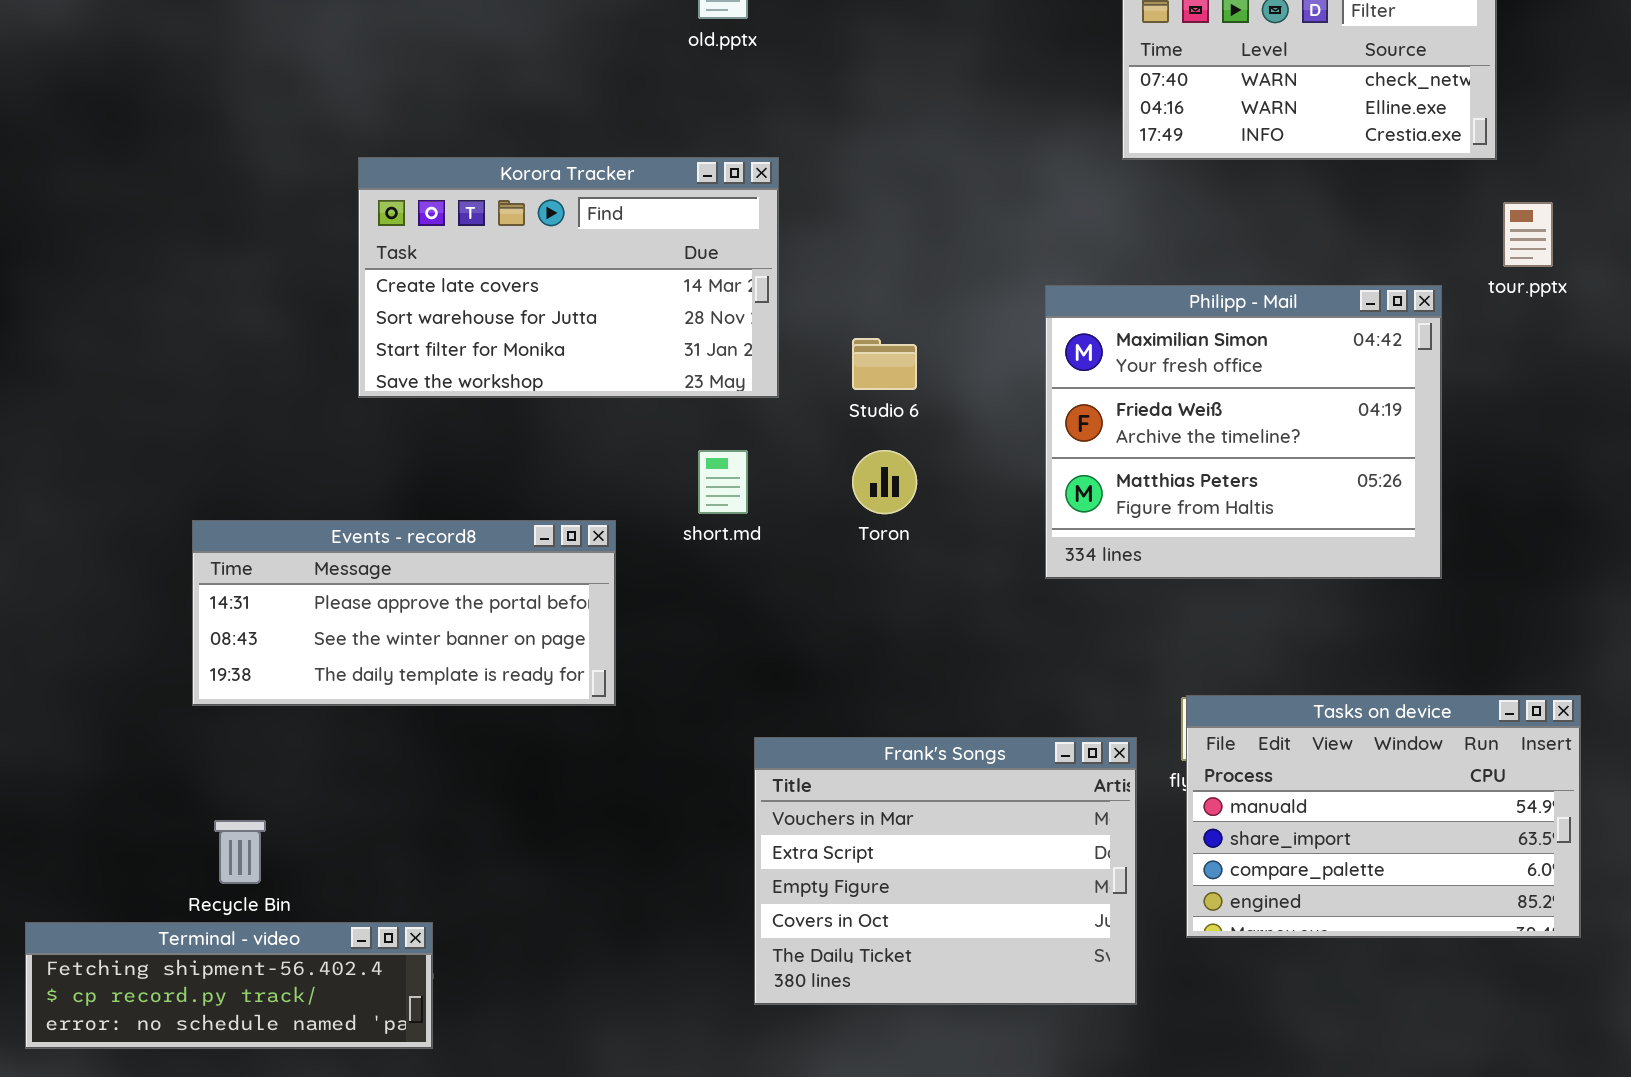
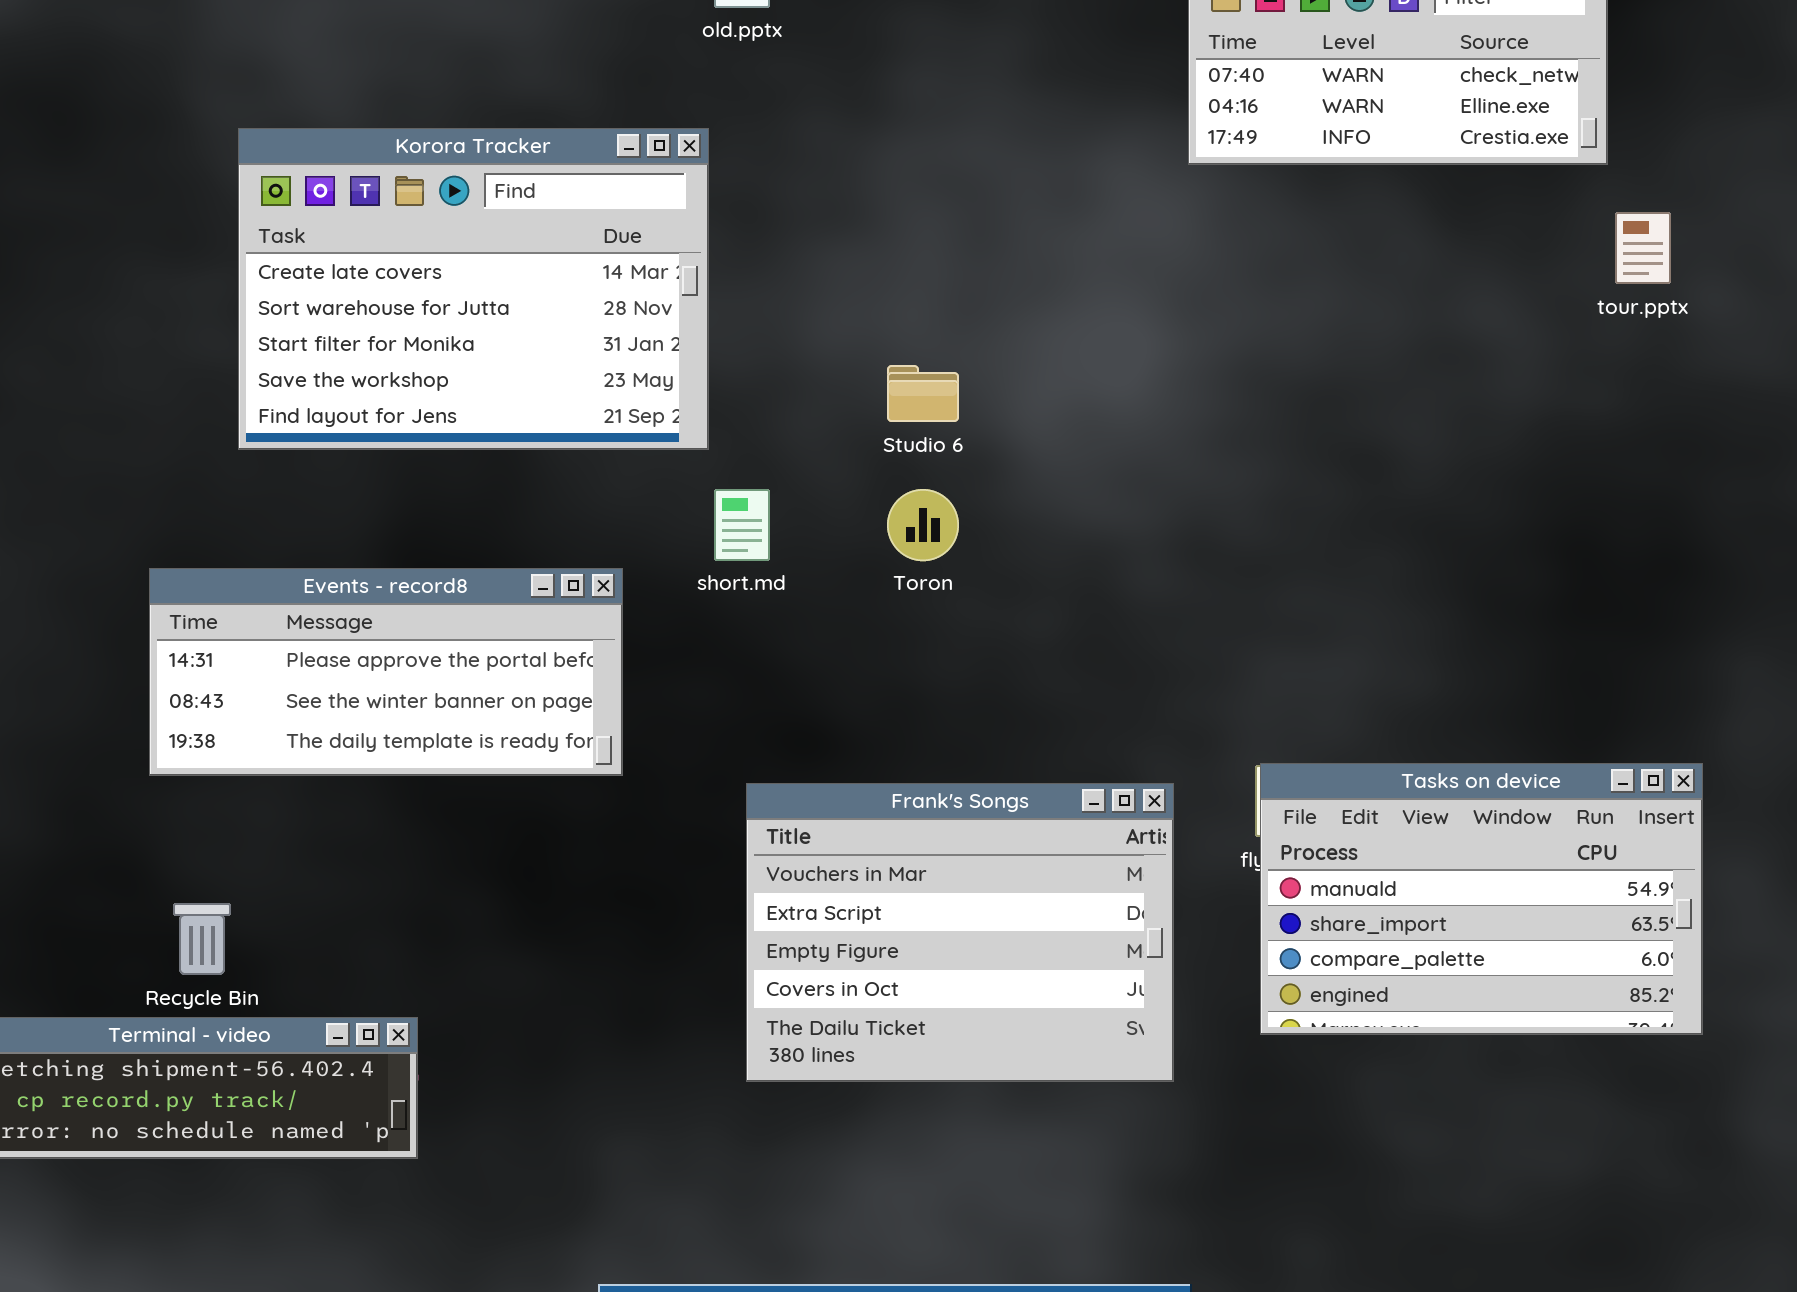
Korora Tracker: [358,157,779,398] -> [238,128,709,450], moved, resized
Philipp - Mail: [1045,285,1442,579] -> none, closed
Frank's Songs: [754,737,1137,1005] -> [746,783,1174,1082], moved

